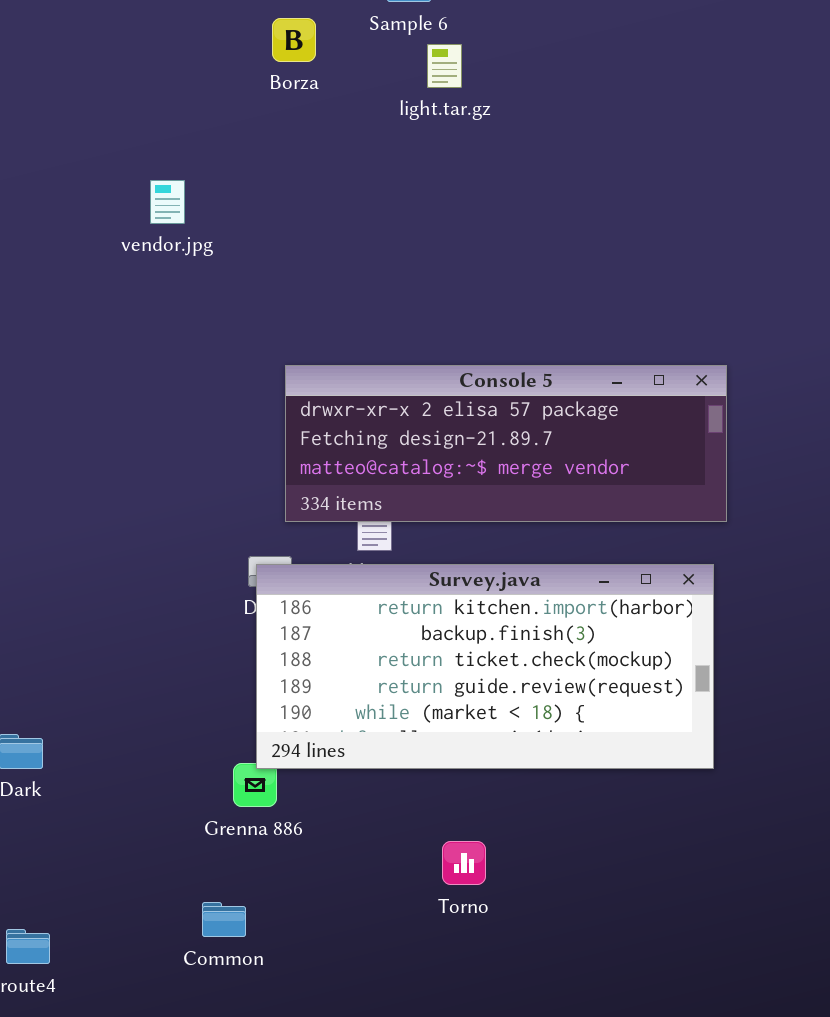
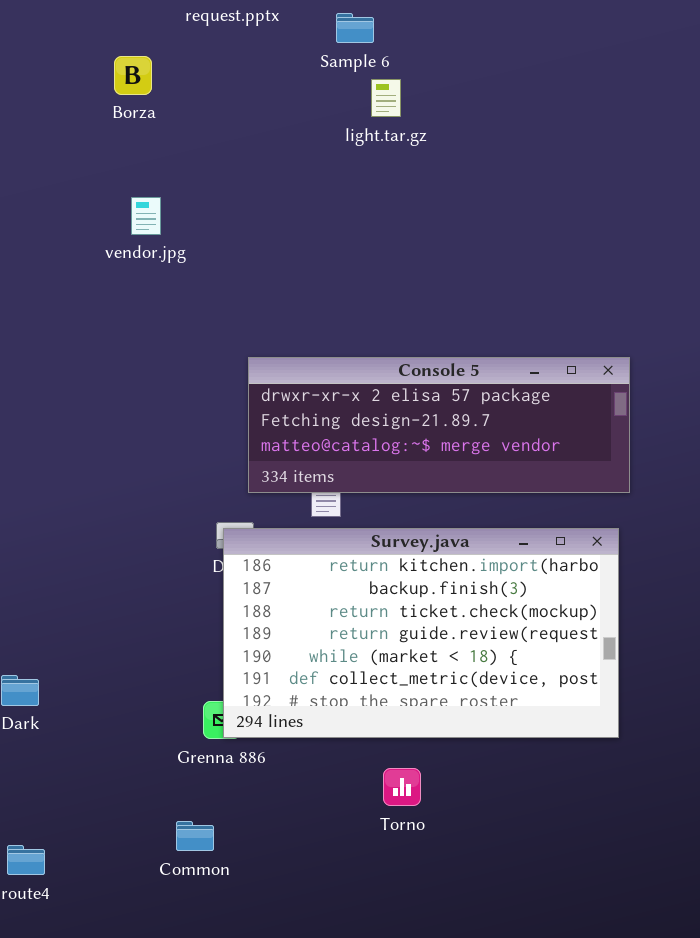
Borza: [272,18,316,62] -> [114,56,152,95], moved
Survey.java: [256,564,714,769] -> [223,528,619,738], resized

